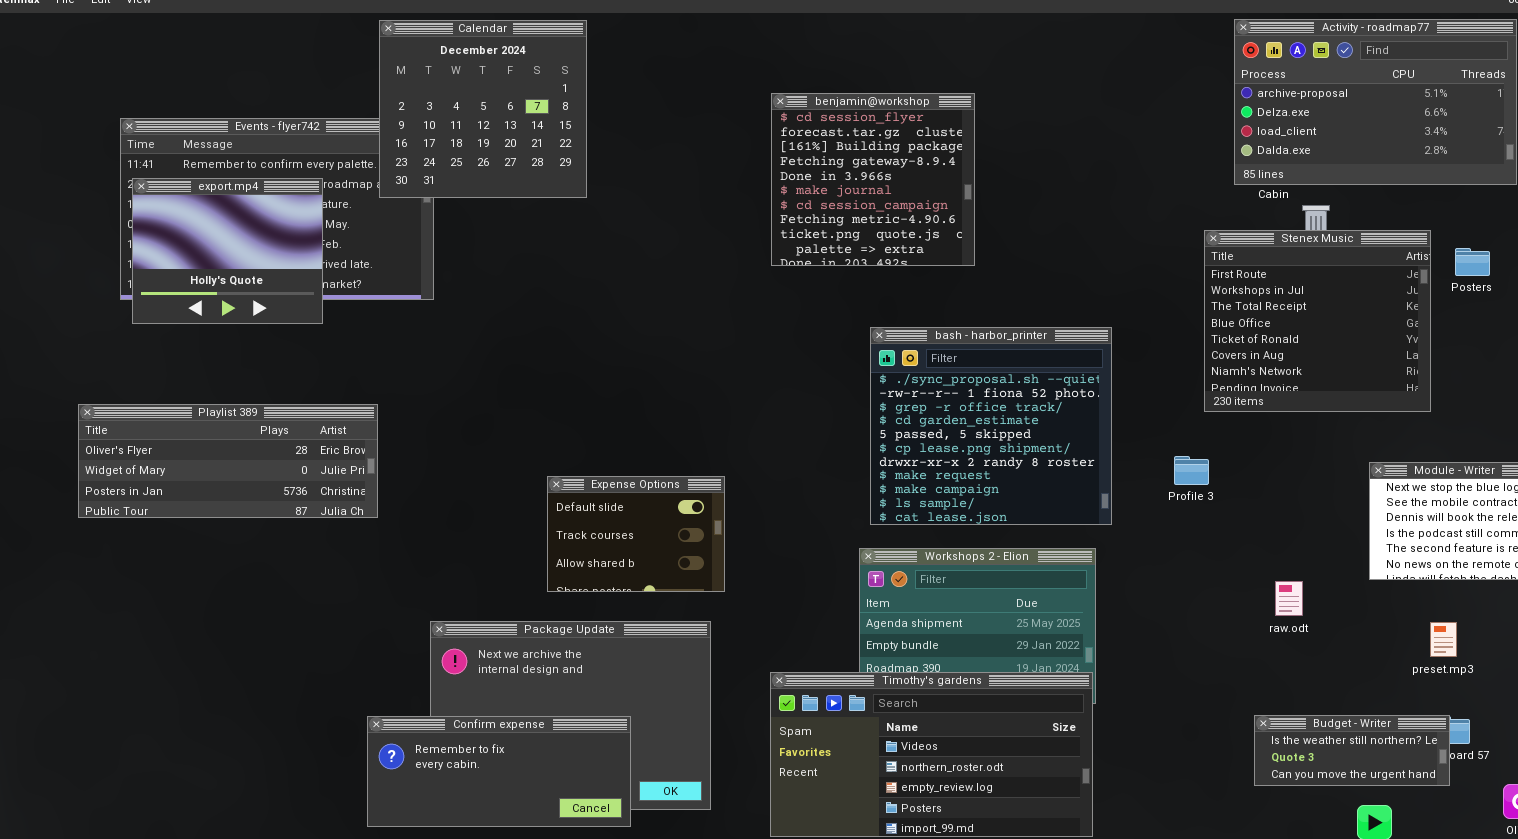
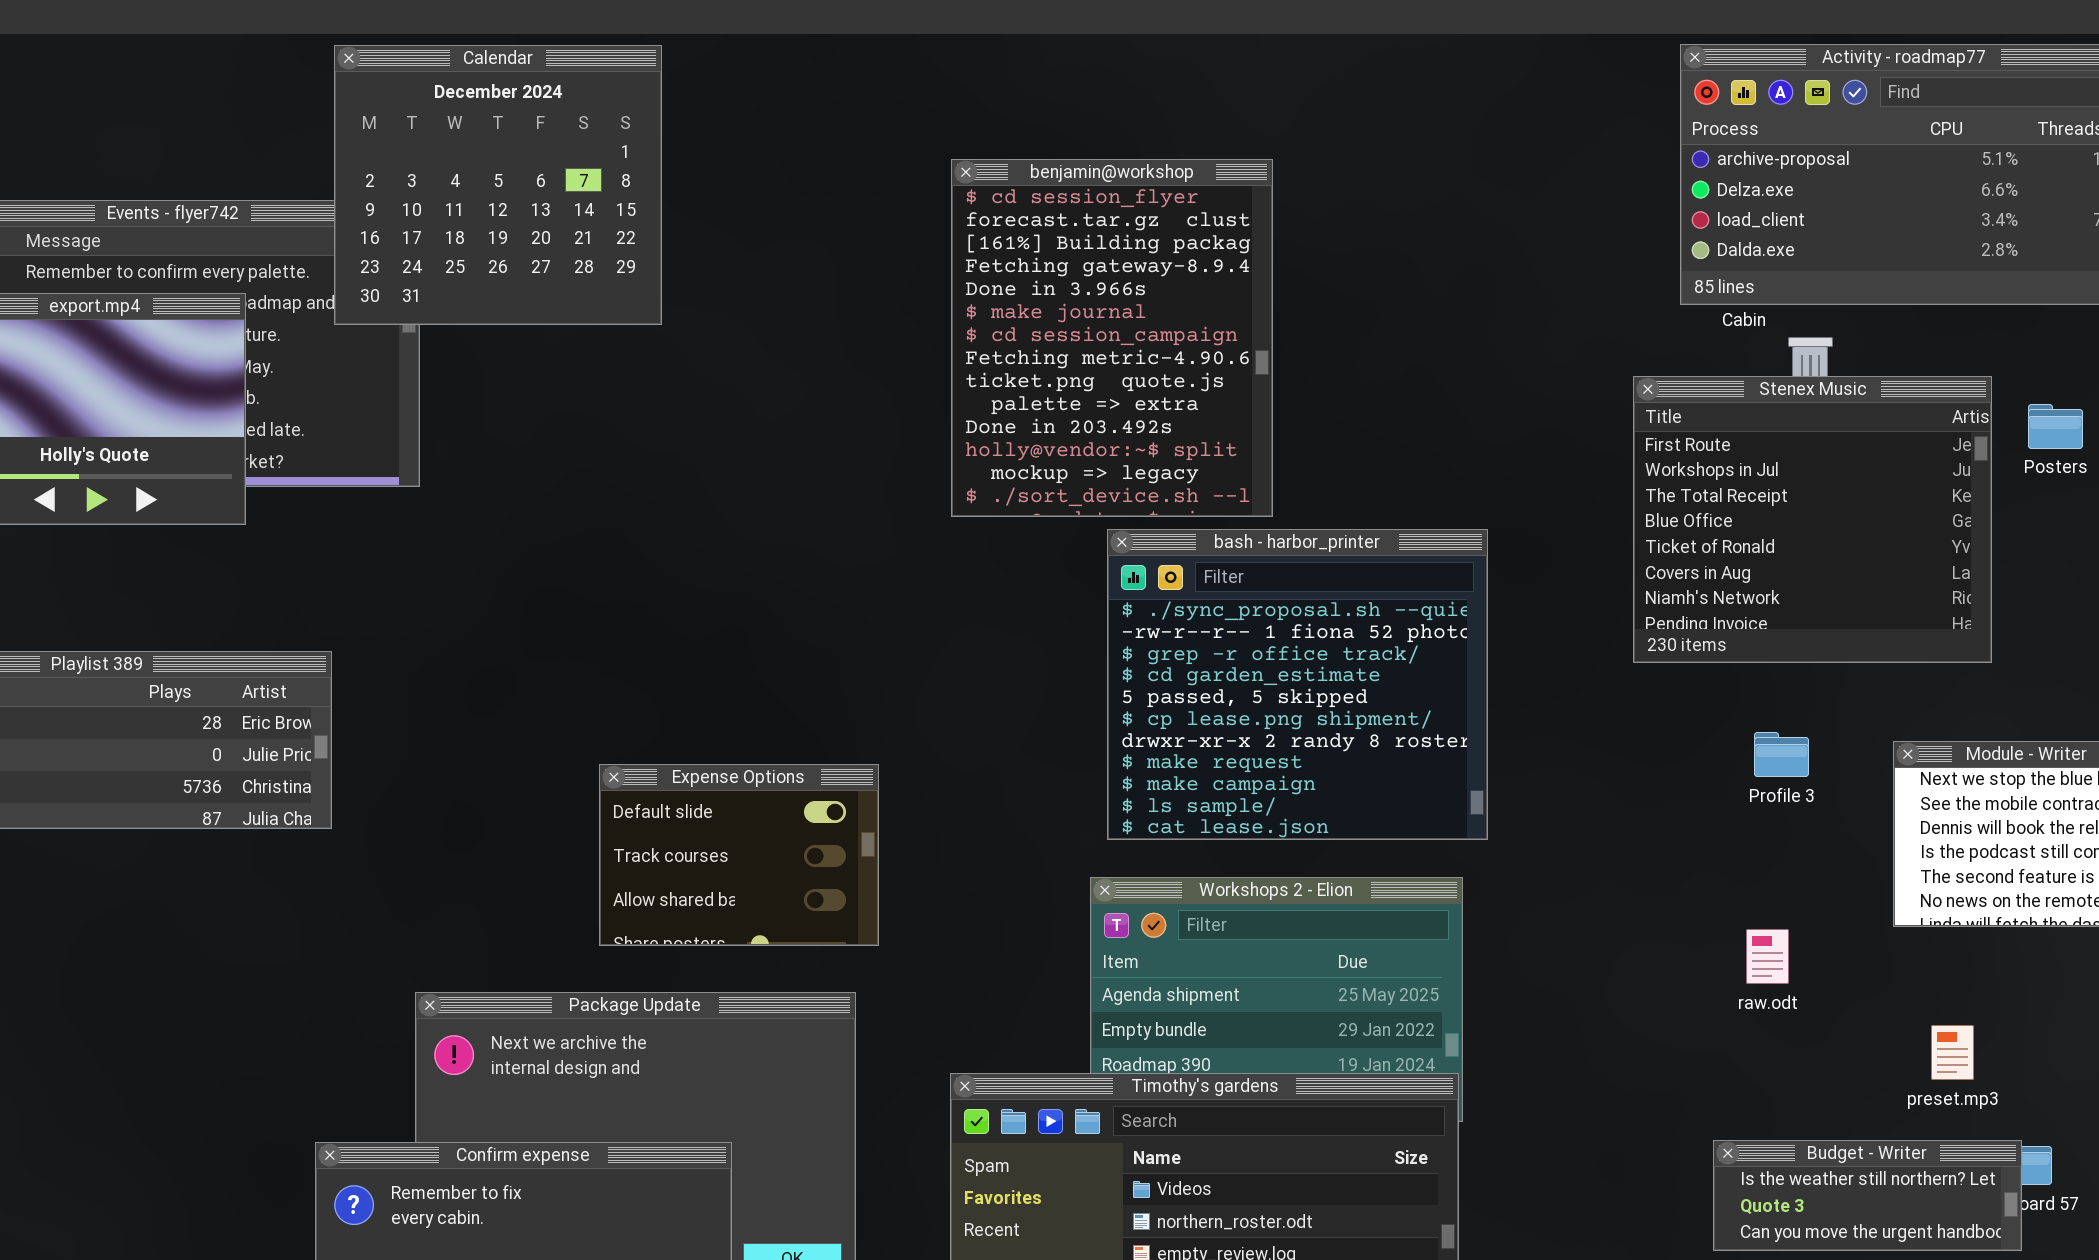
benjamin@workshop: [771,93,975,266] -> [951,159,1273,517], resized
Profile 3: [1174,456,1209,485] -> [1754,732,1809,777], moved
preset.mp3: [1430,622,1457,657] -> [1931,1025,1974,1080], moved

